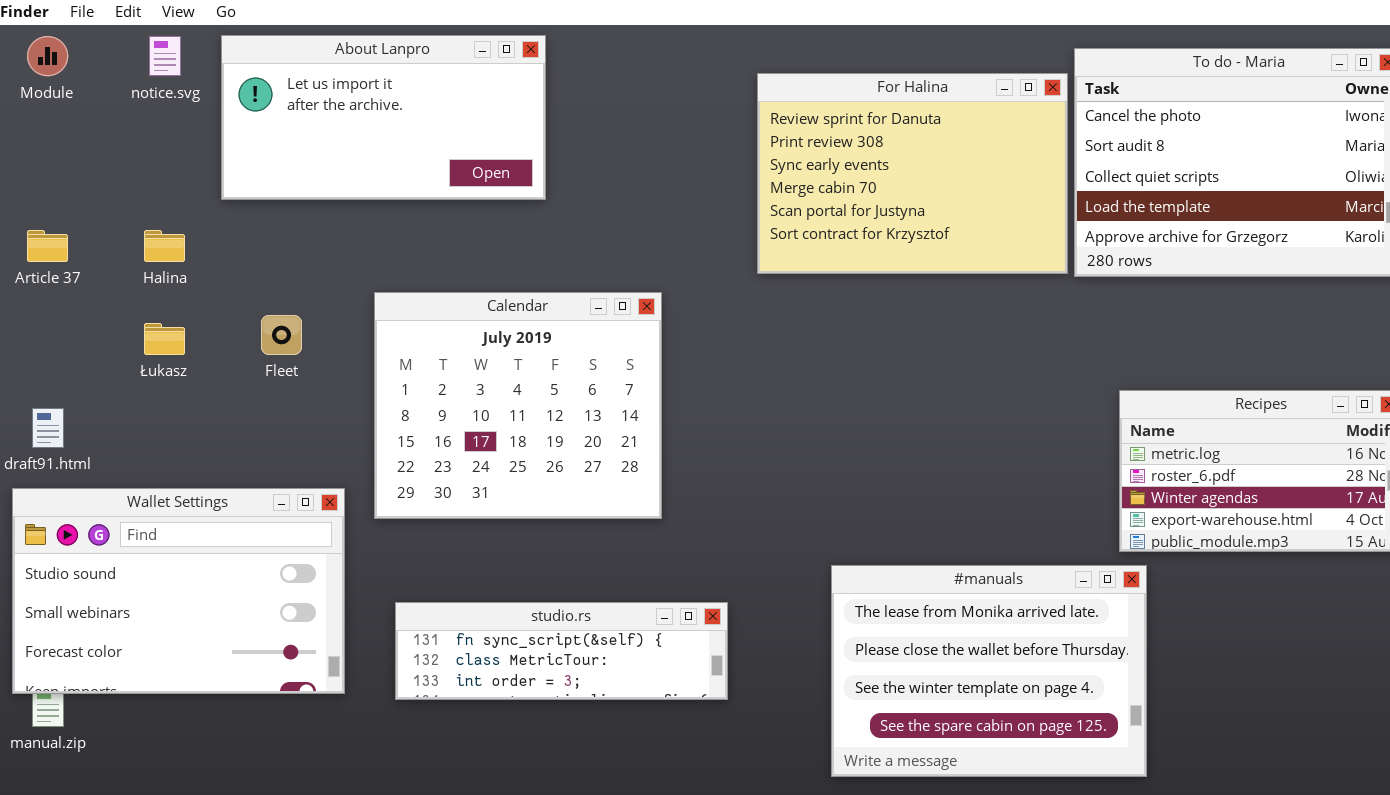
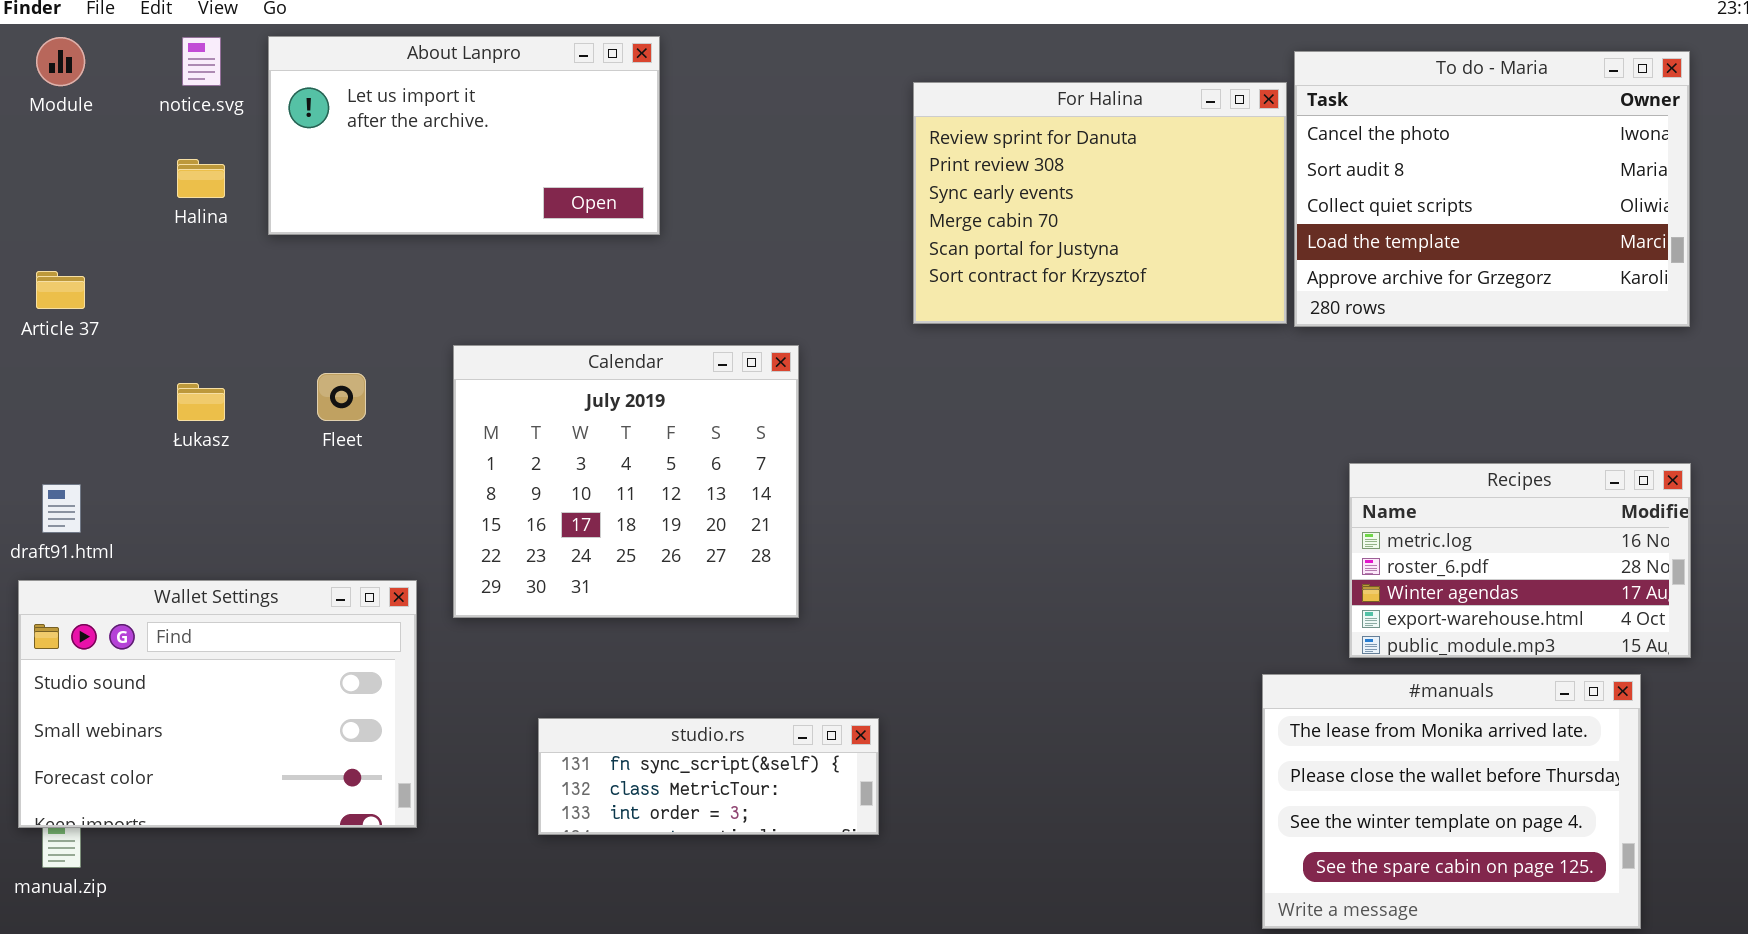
Halina: [144,230,185,262] -> [177,159,225,198], moved
#manuals: [831,565,1147,777] -> [1262,674,1641,929], moved
studio.rs: [395,602,728,700] -> [538,718,879,835], resized

